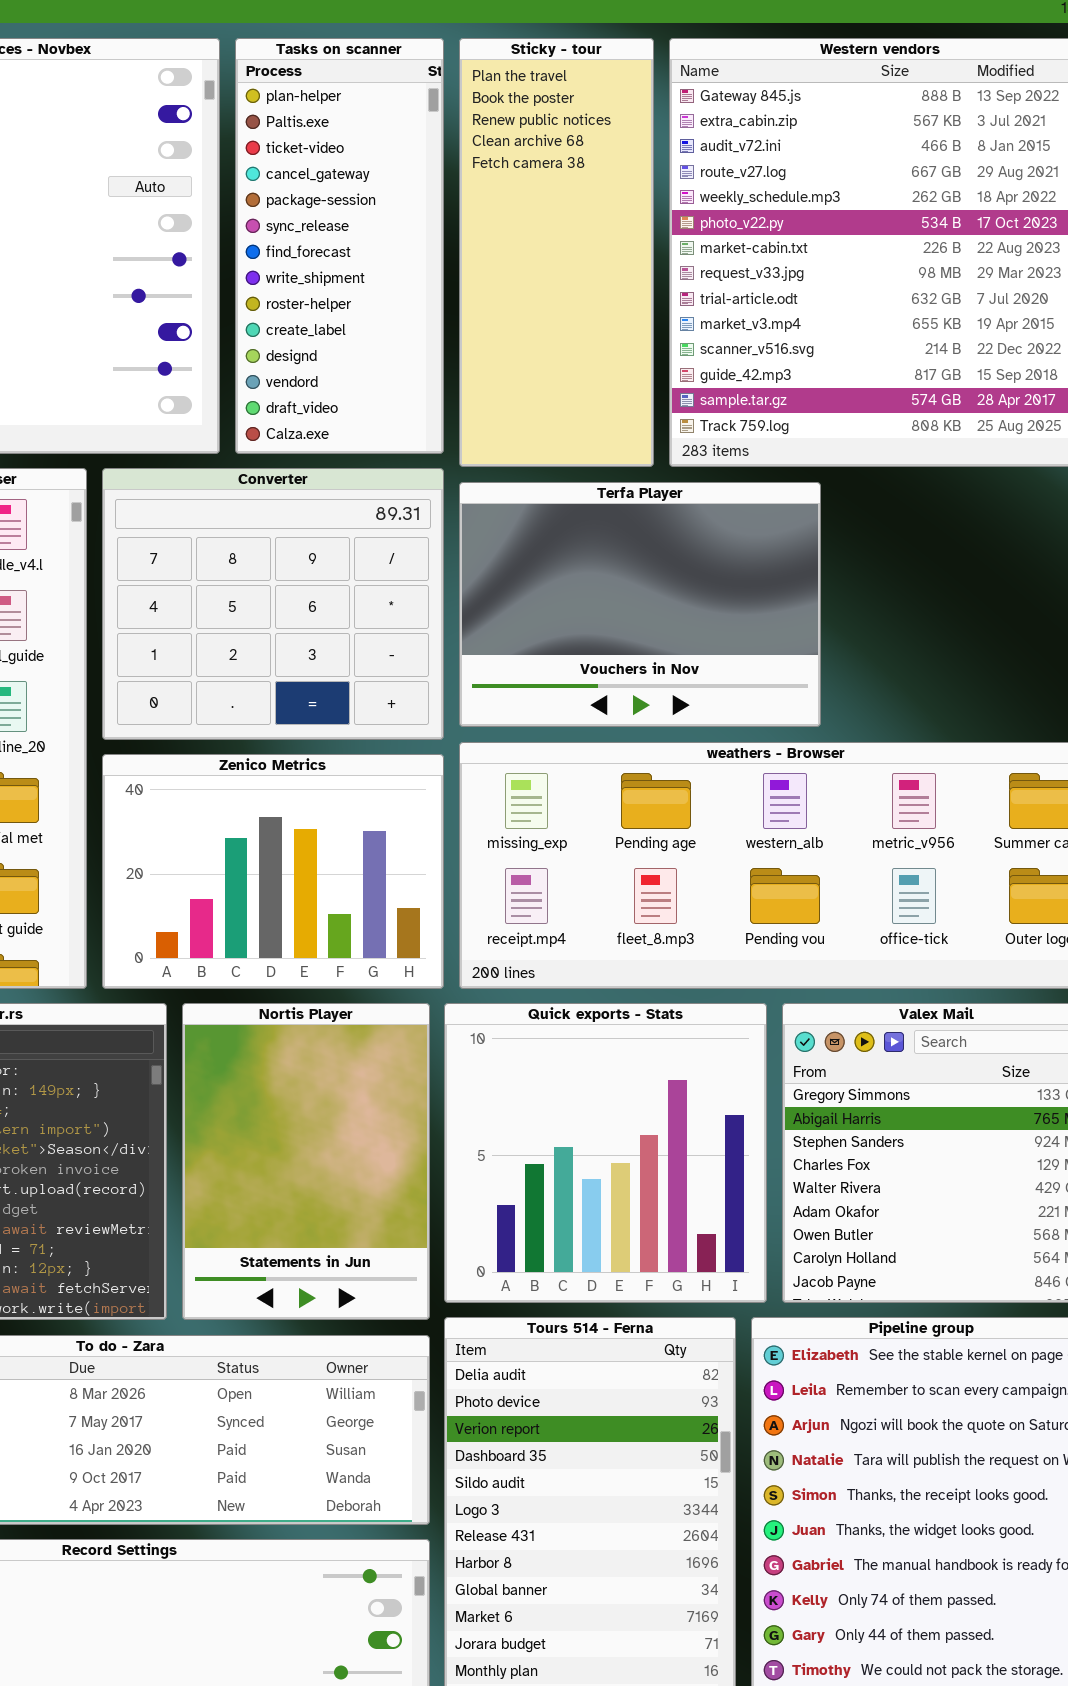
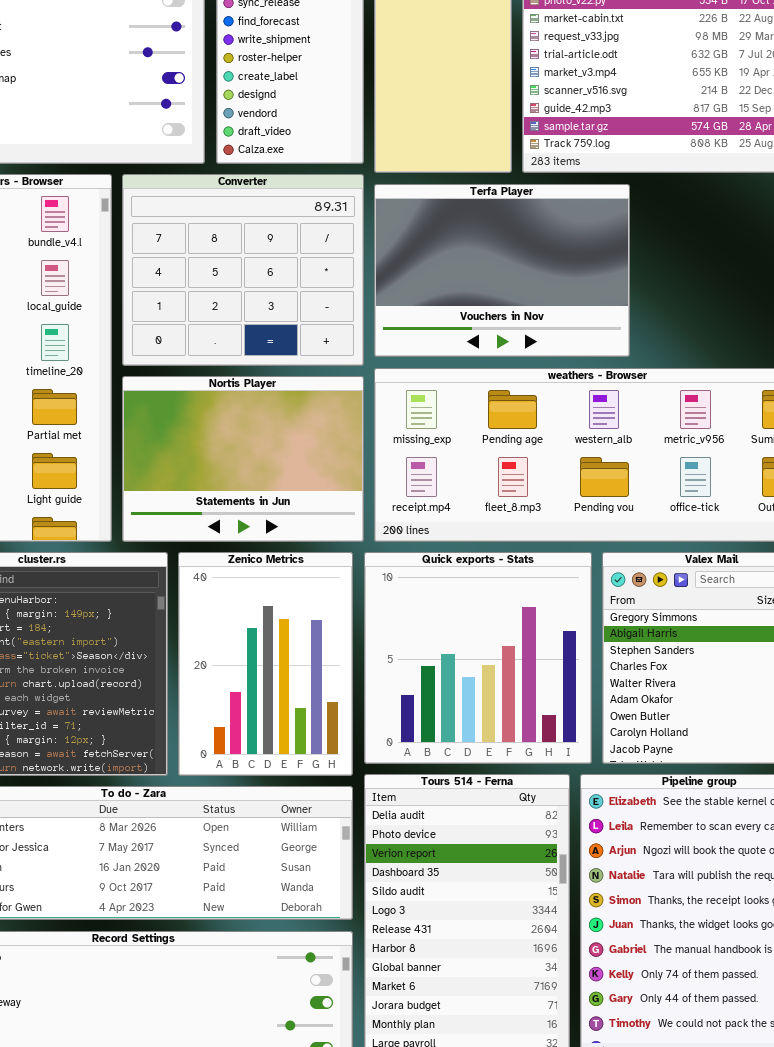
Zenico Metrics: [102,754,444,989] -> [178,552,353,776], moved, resized
Nortis Player: [182,1003,430,1320] -> [122,376,364,542], moved, resized

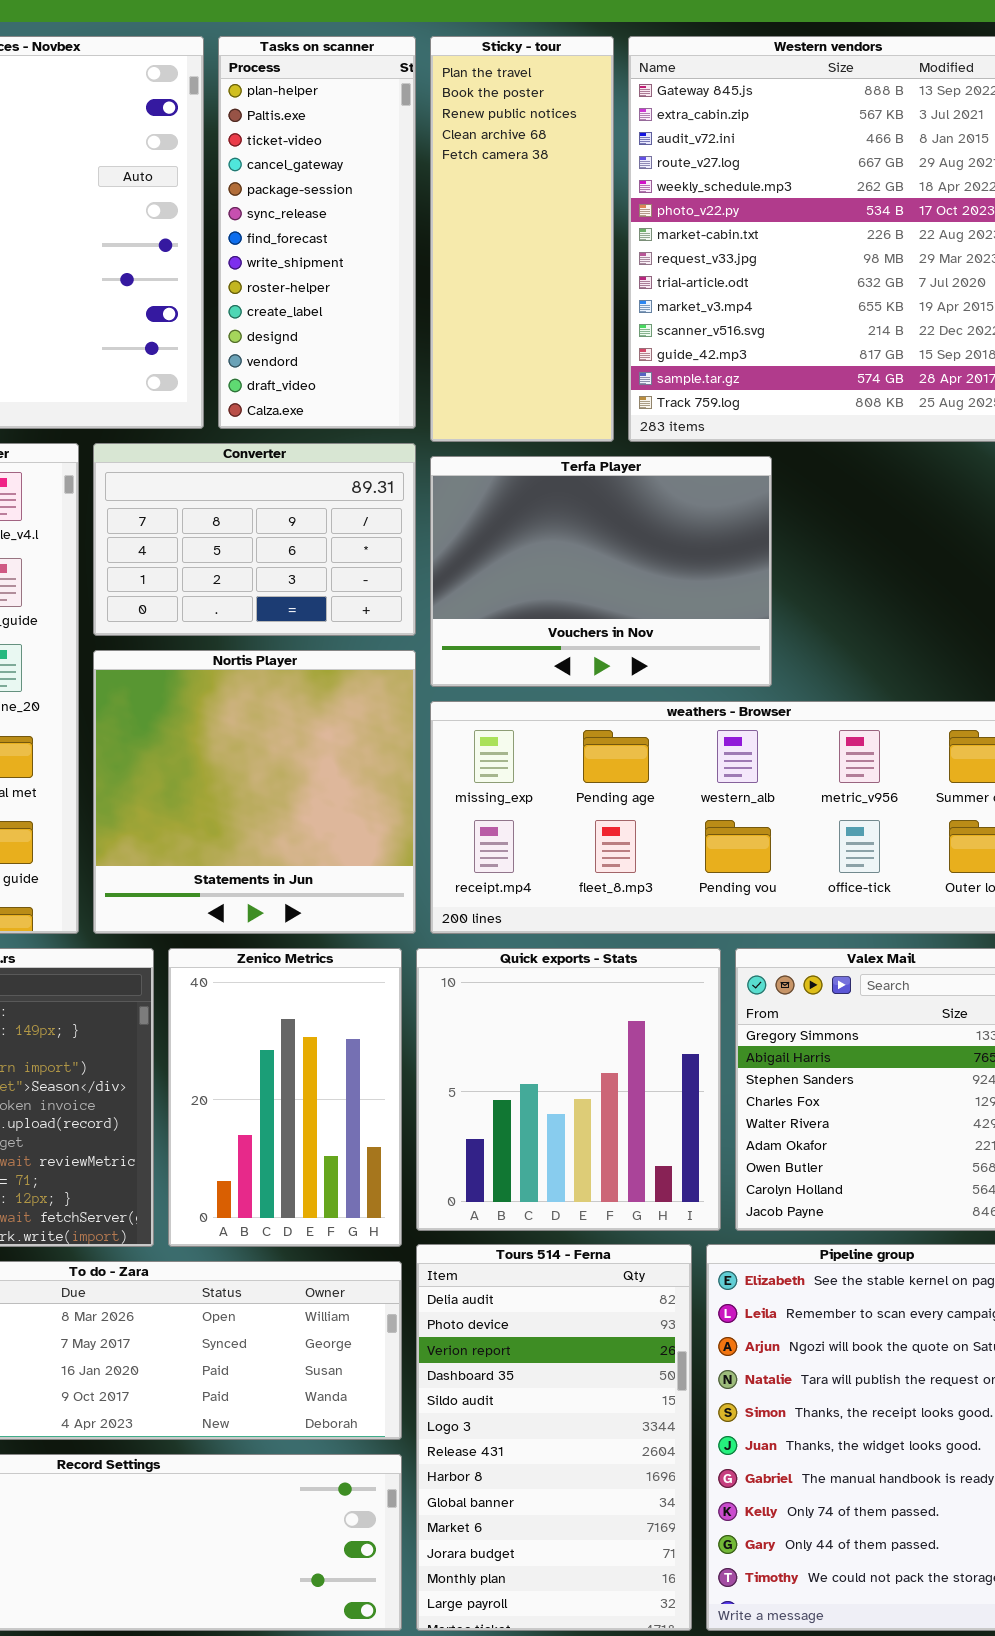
Converter: [122,174,364,366] -> [93,443,416,636], resized
Nortis Player: [122,376,364,542] -> [93,650,416,934], resized

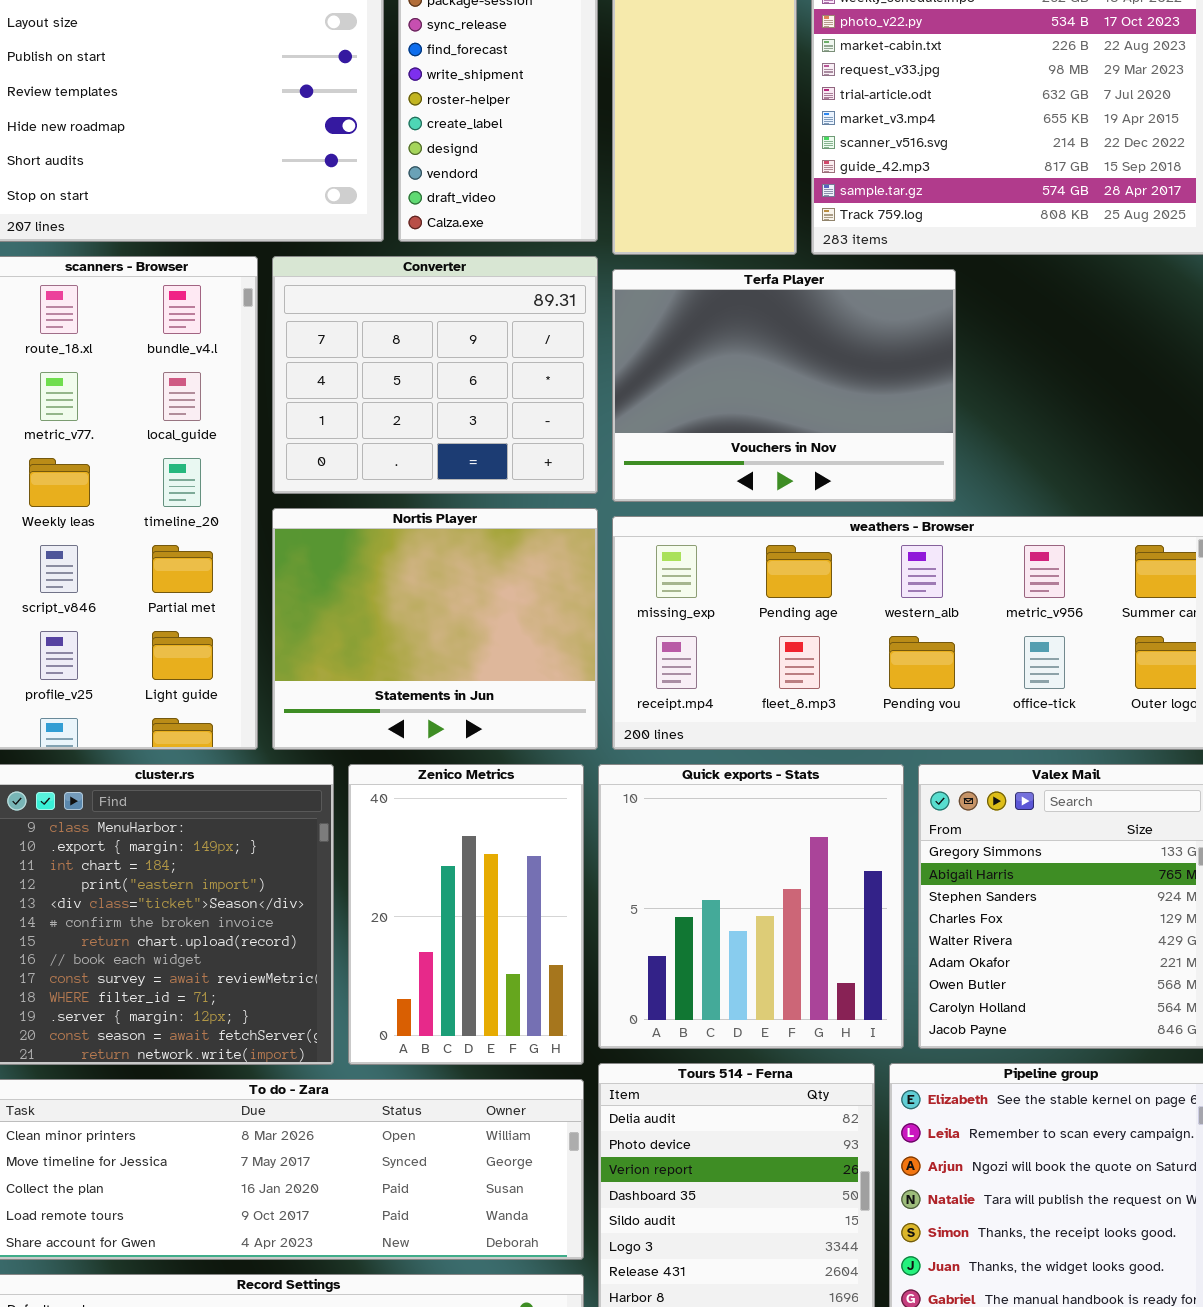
Converter: [93,443,416,636] -> [272,256,598,494], resized
Nortis Player: [93,650,416,934] -> [272,508,598,750], resized

